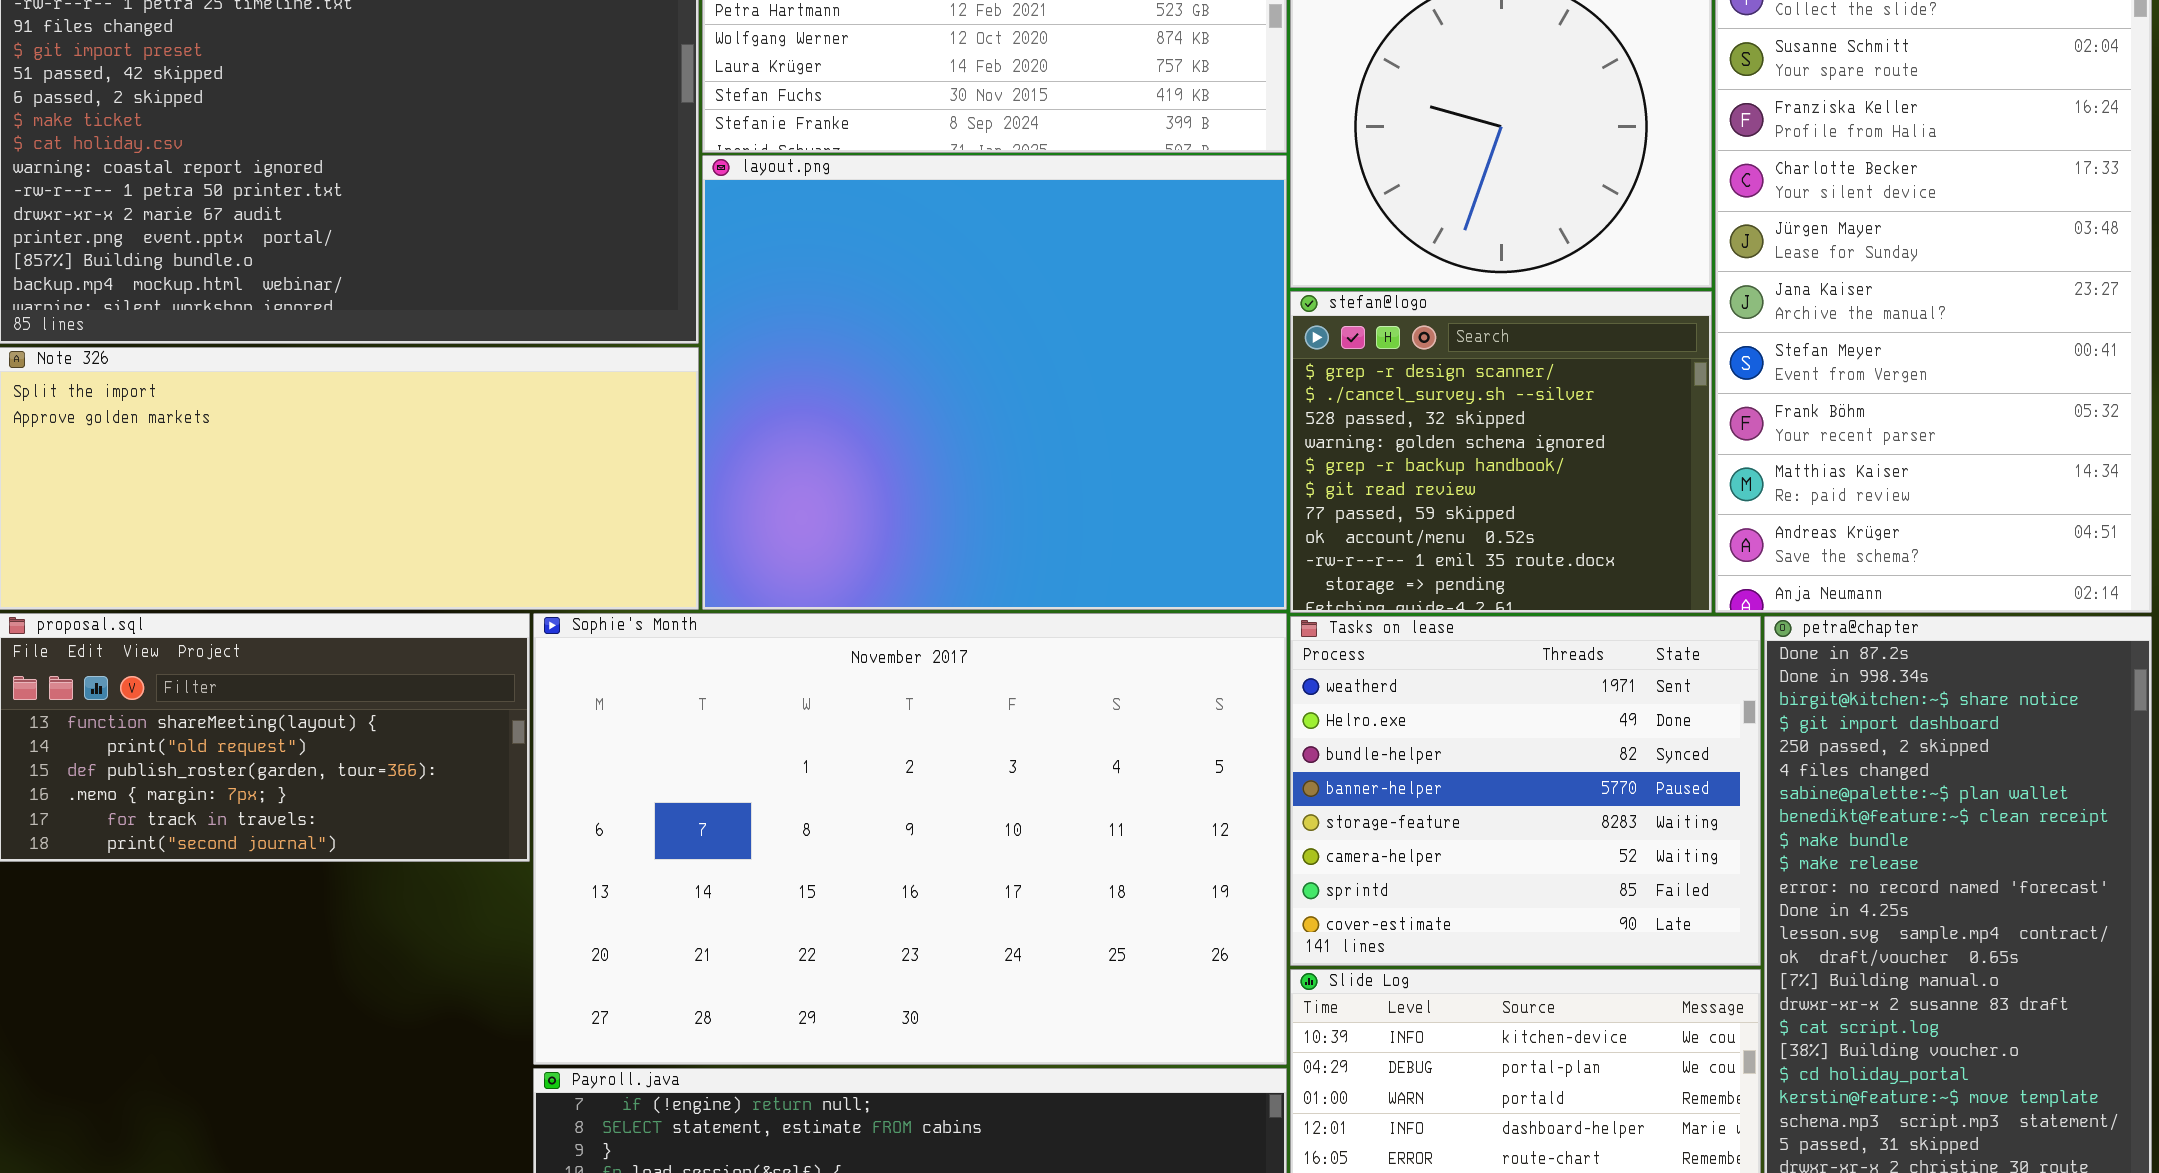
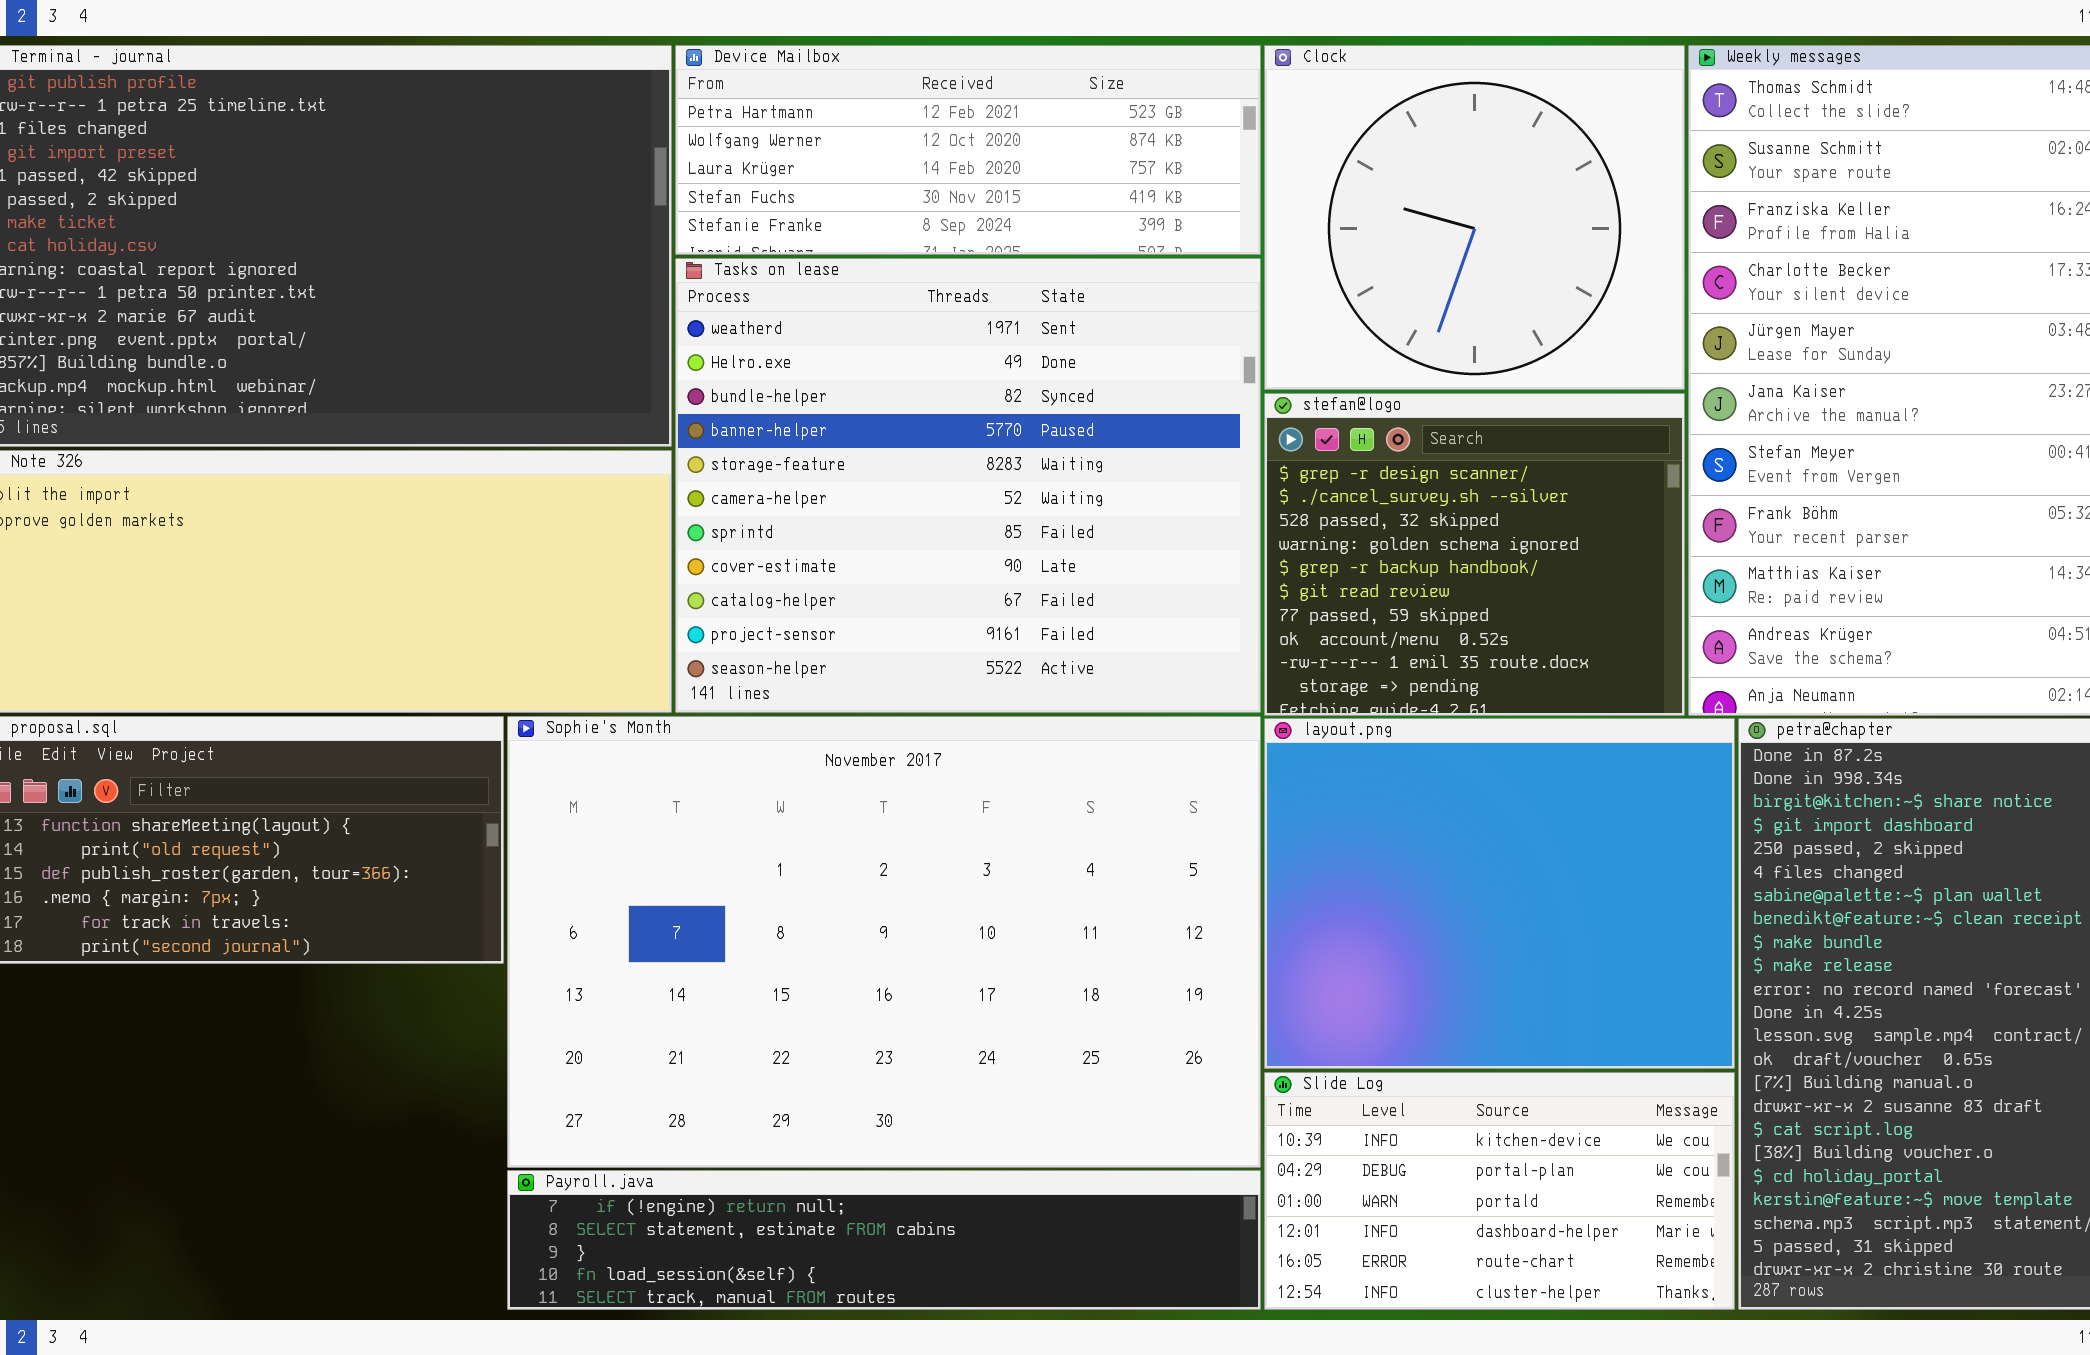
layout.png: [702,155,1287,610] -> [1264,718,1735,1069], moved, resized
Tasks on lease: [1290,616,1761,966] -> [675,258,1261,713], moved, resized

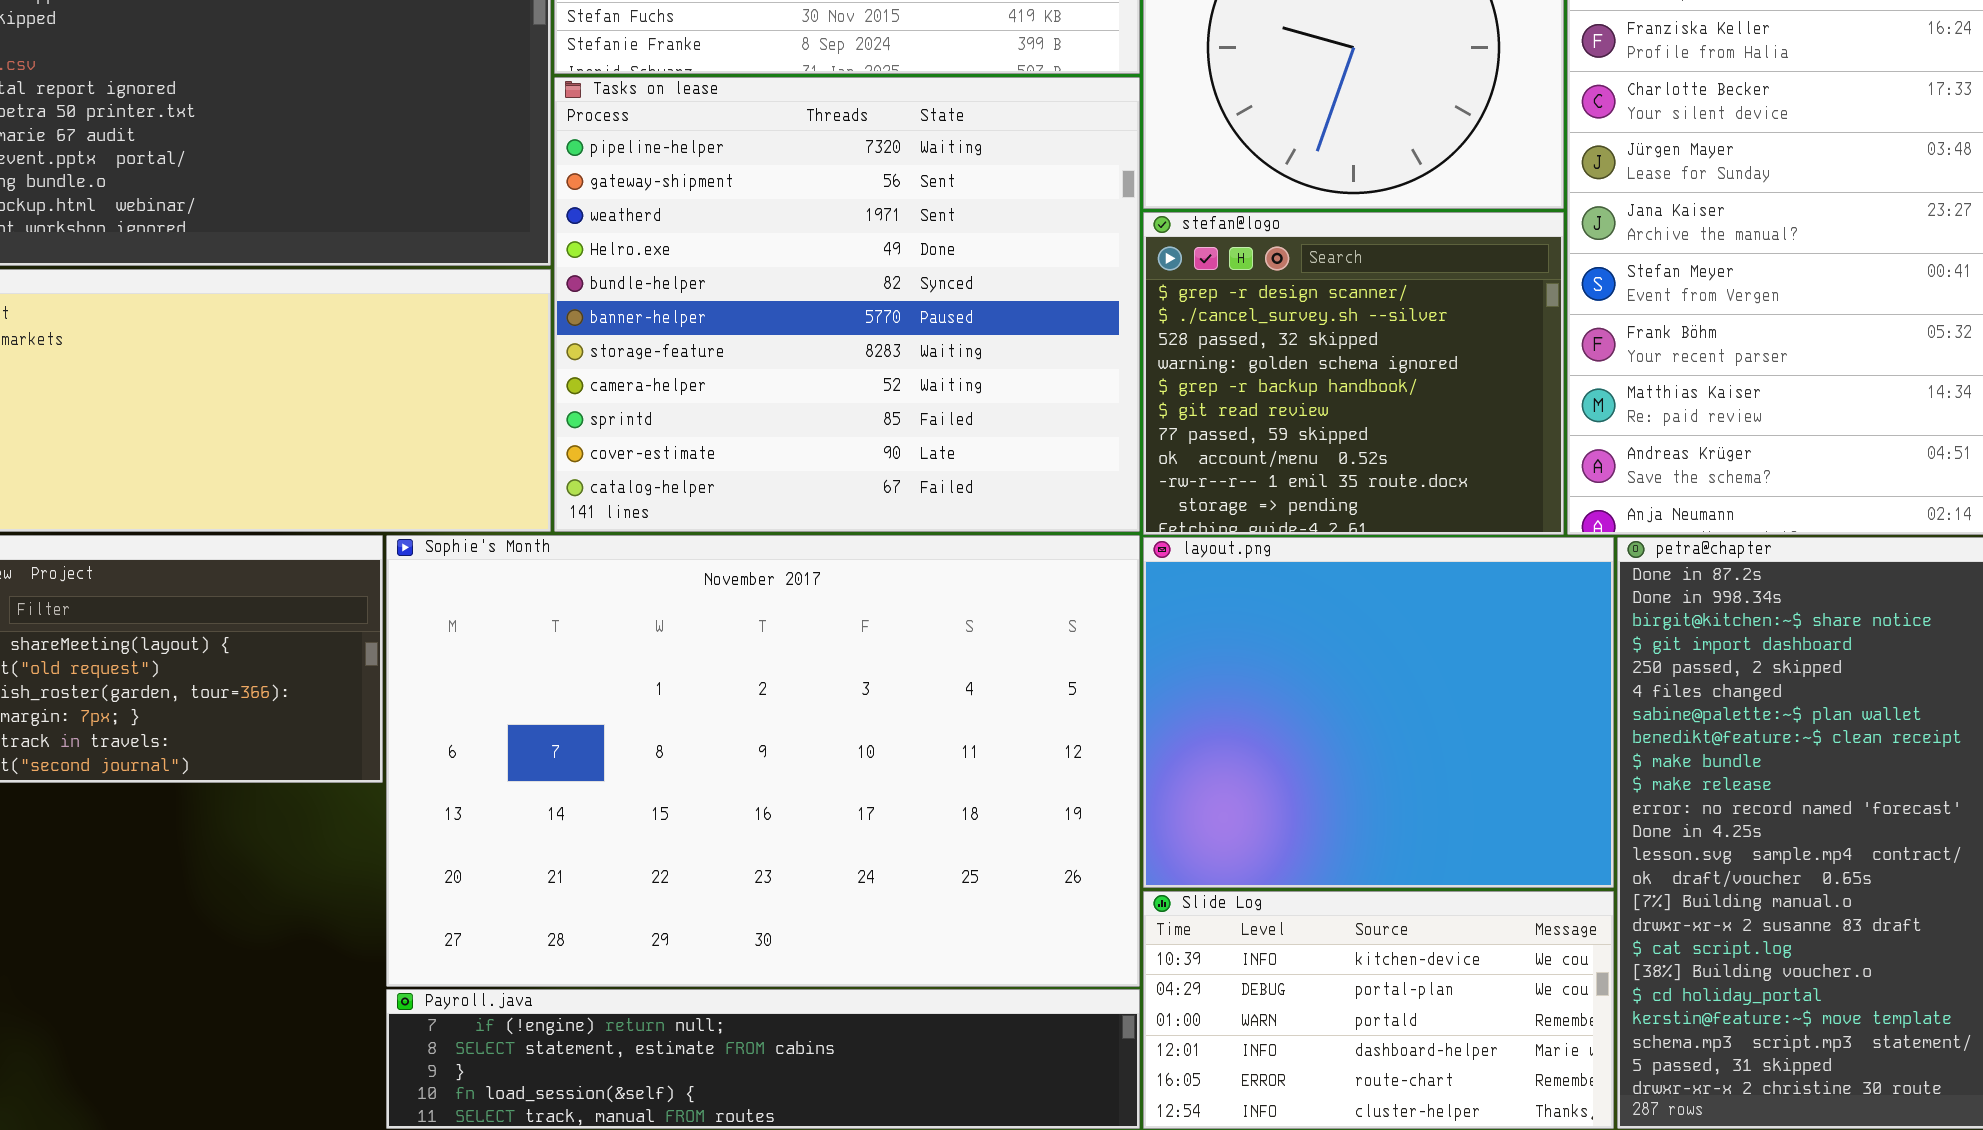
Tasks on lease: [675,258,1261,713] -> [554,77,1140,532], scrolled up 2 rows

